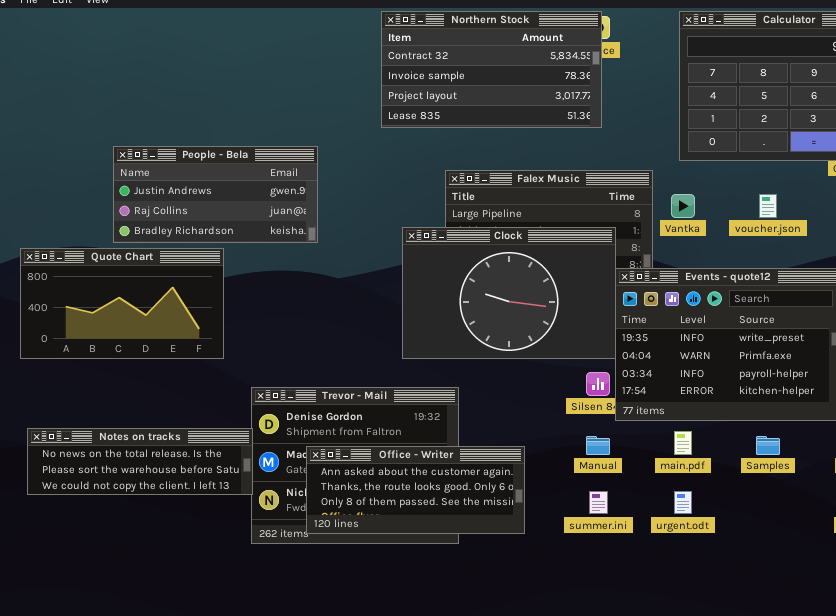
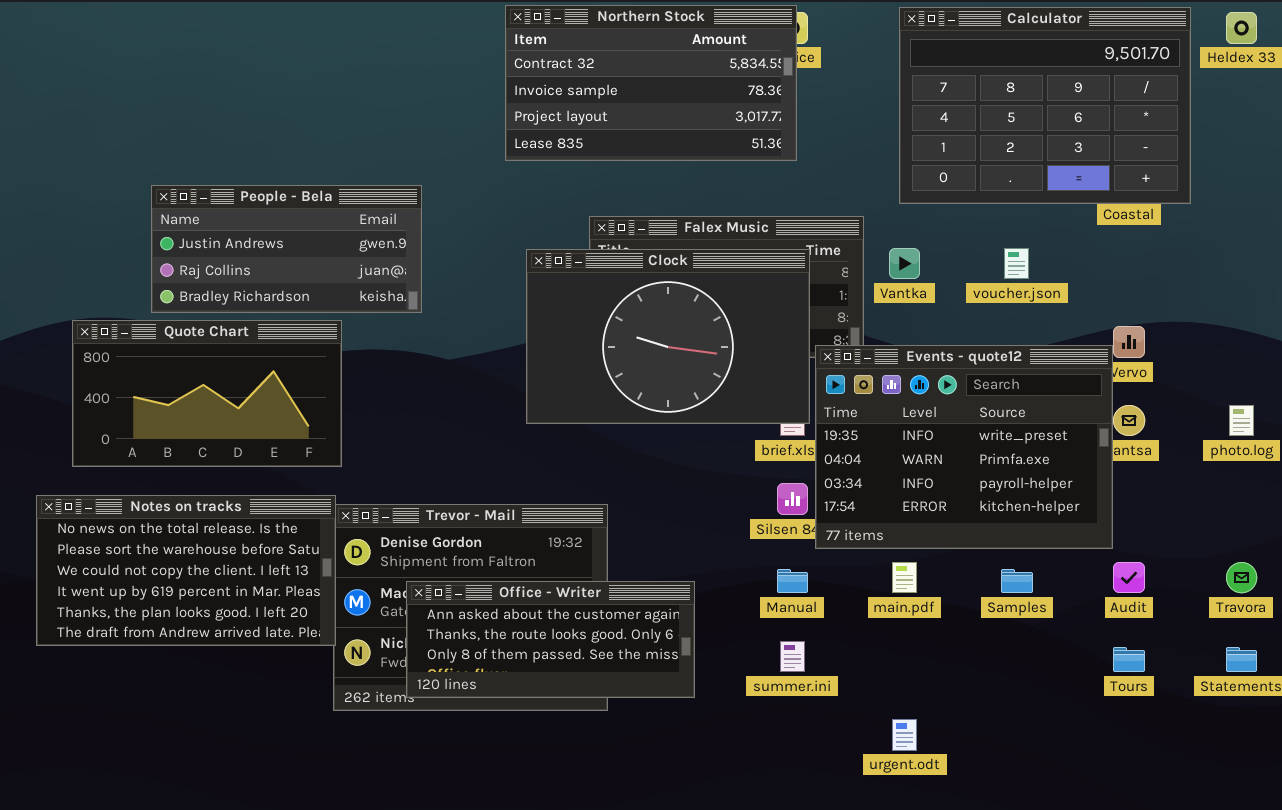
Clock: [402,227,616,359] -> [526,249,810,424], moved
Quote Chart: [20,248,224,359] -> [72,320,342,467], moved
Notes on tracks: [27,428,253,495] -> [36,495,336,646], resized
urgent.odt: [674,491,692,514] -> [892,719,917,751], moved

